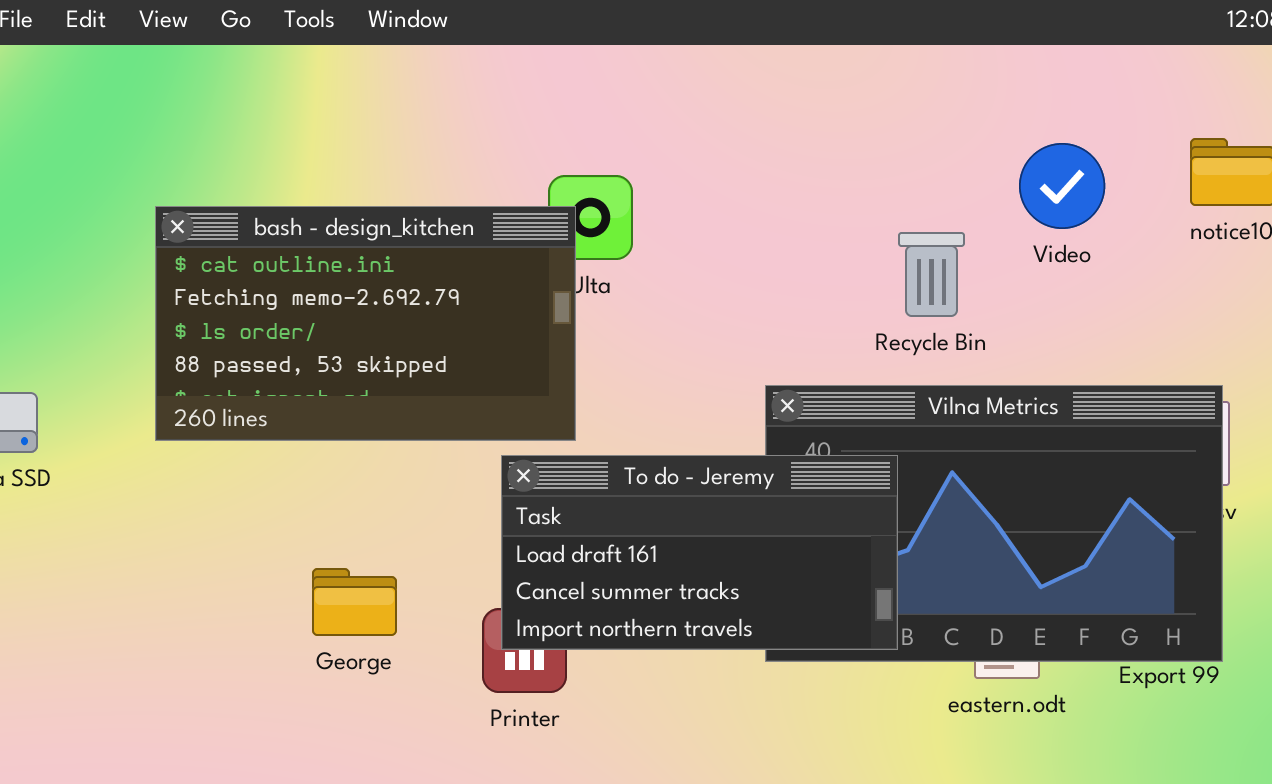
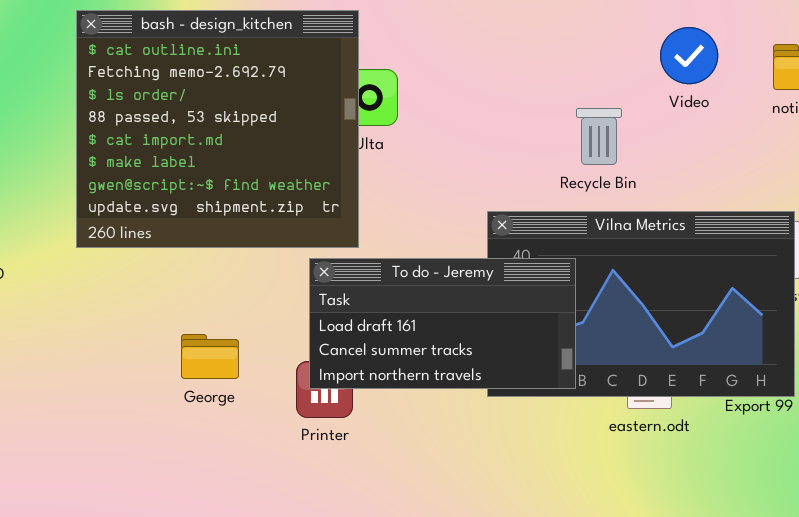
Video: [1019,143,1105,229] -> [660,27,718,84], moved
bash - design_kitchen: [155,206,576,441] -> [76,10,359,248], resized

